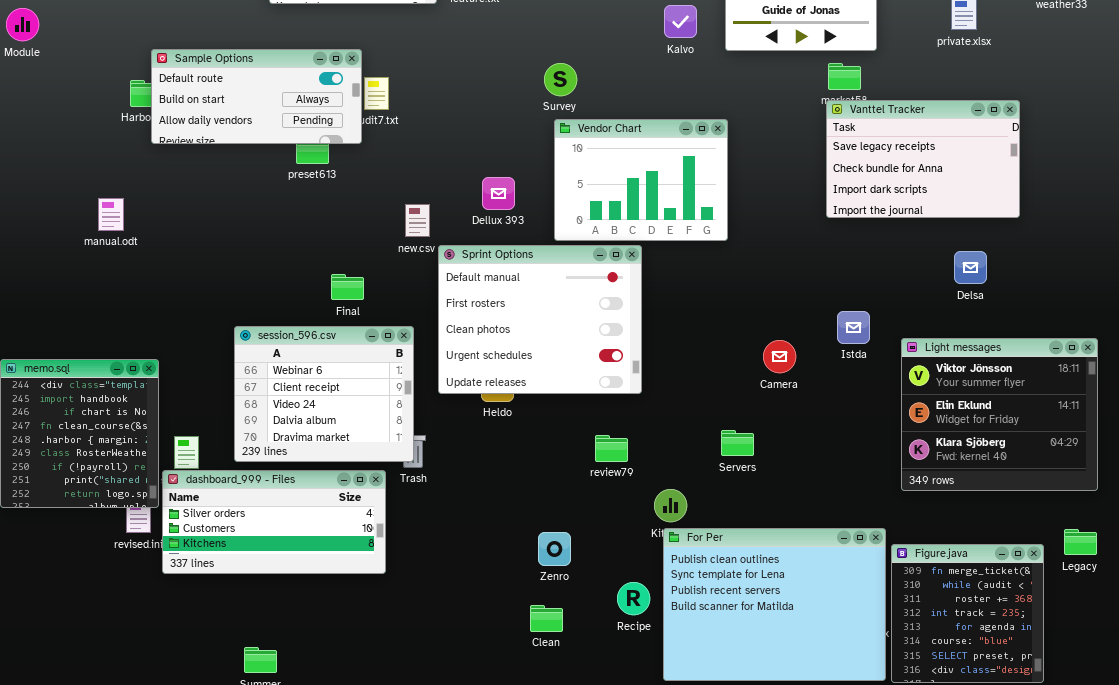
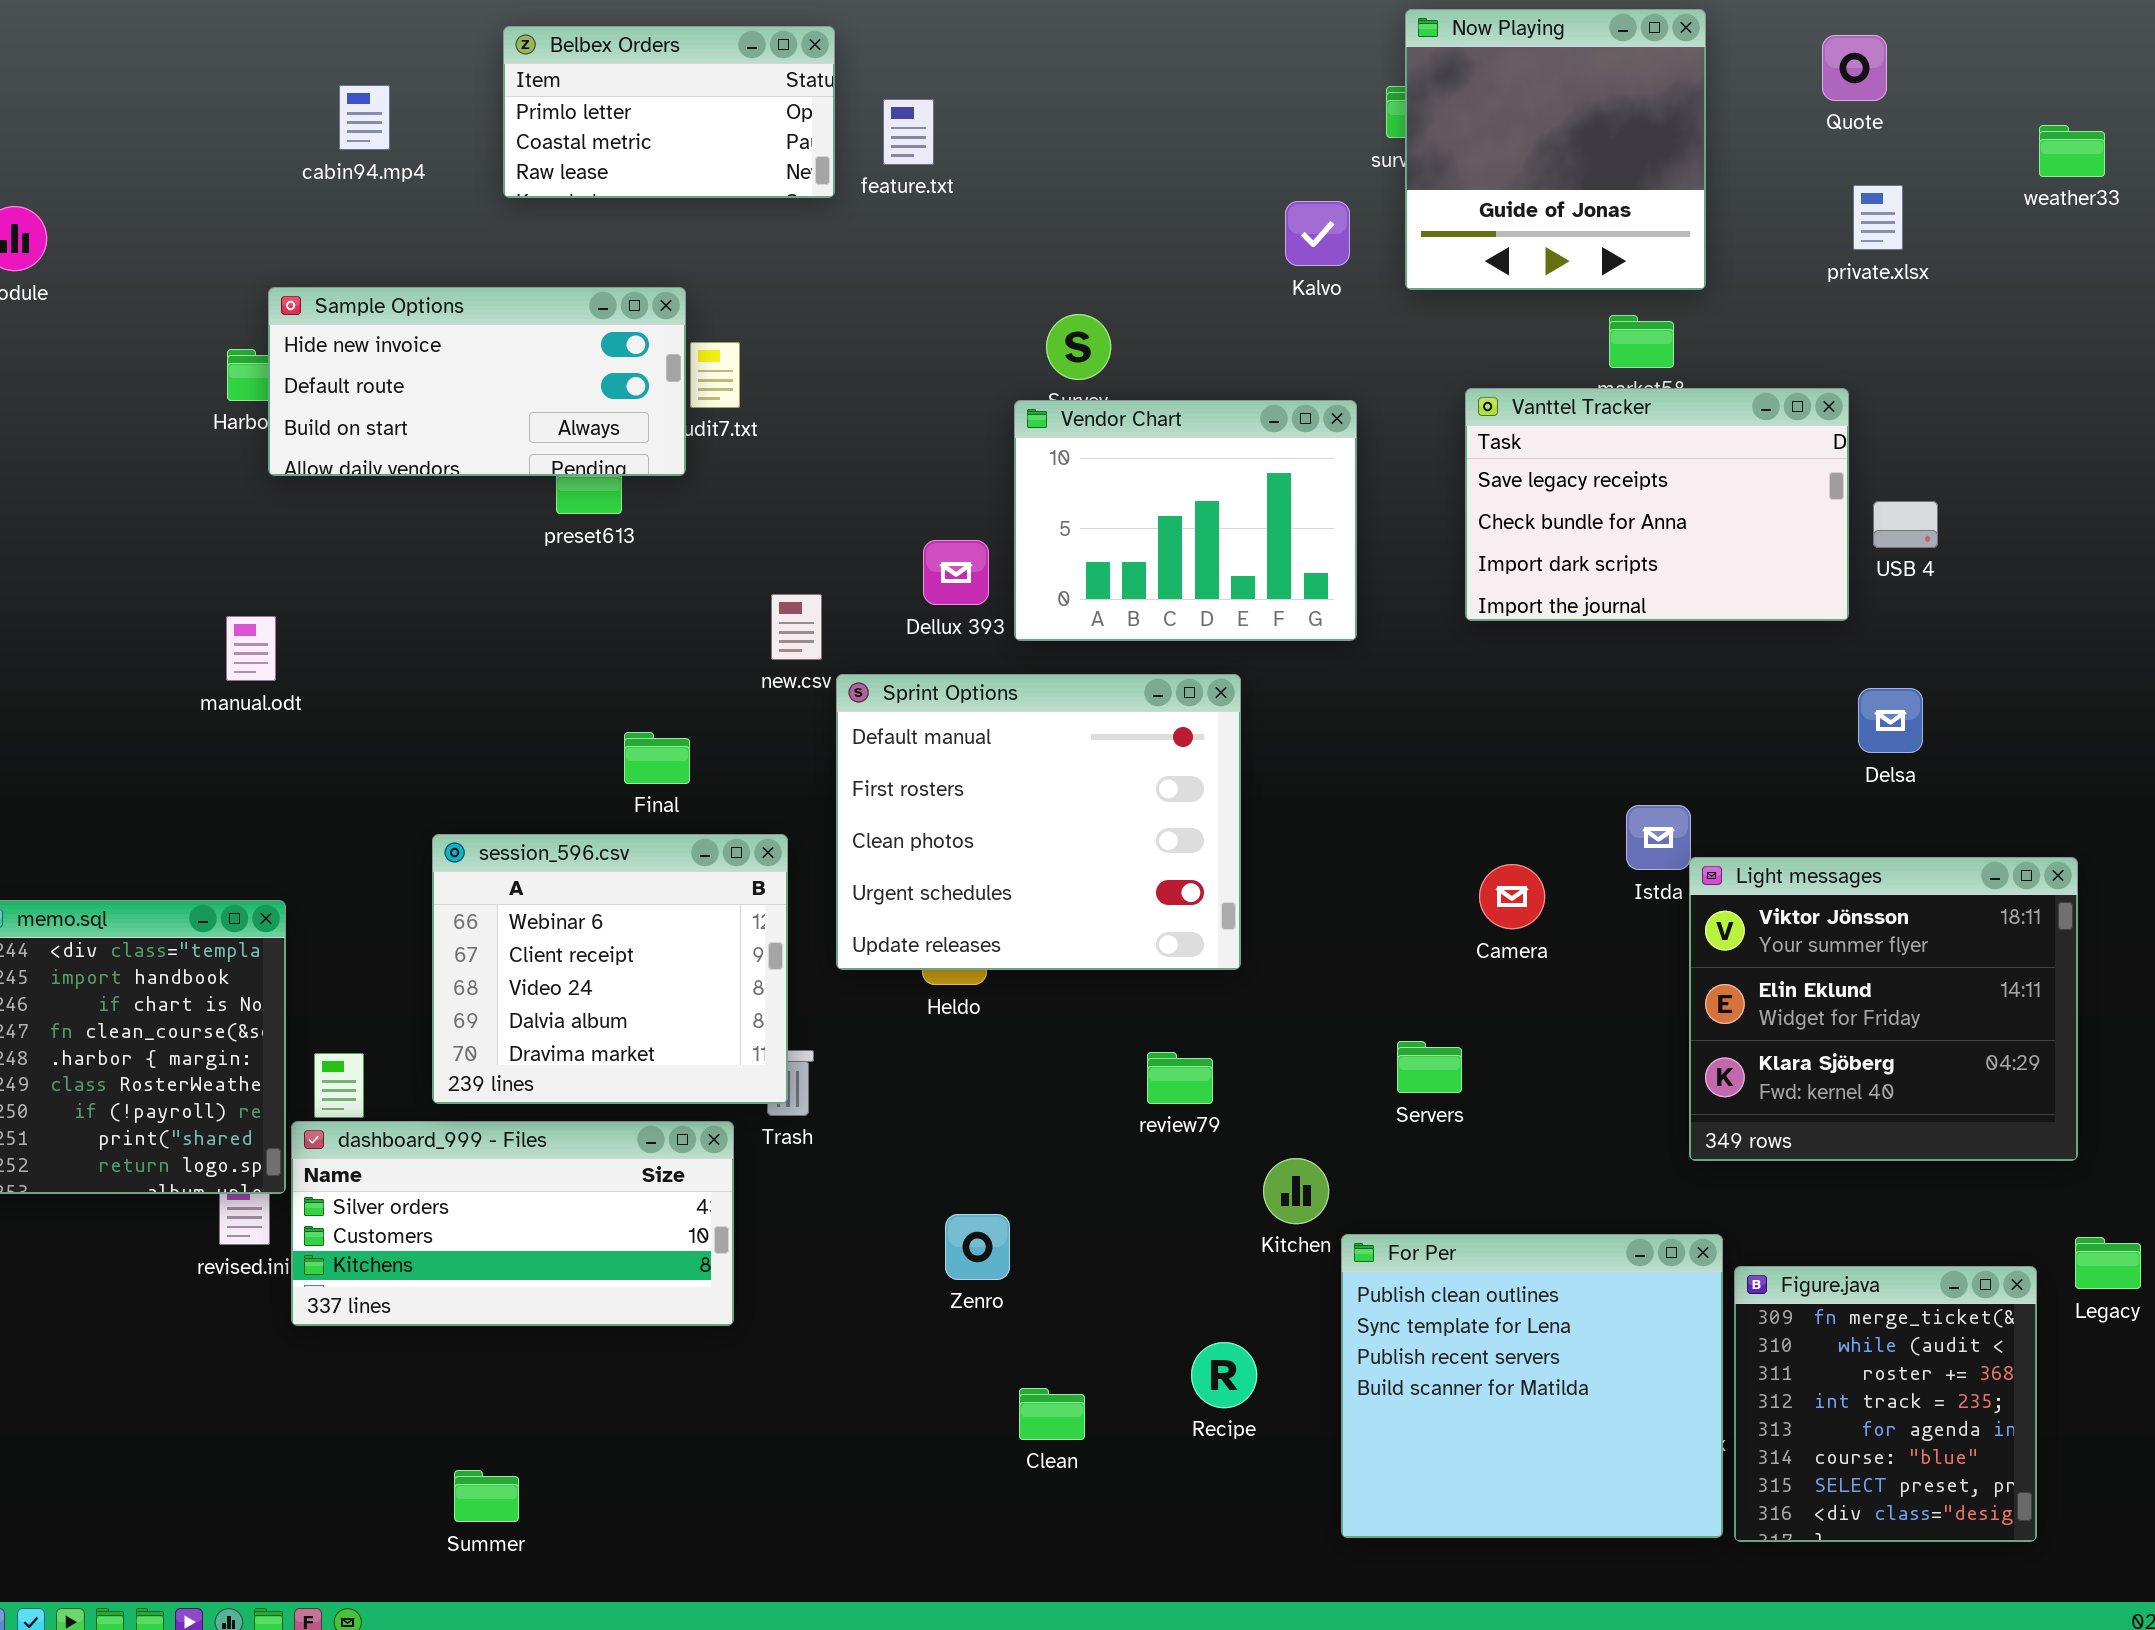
Sample Options: [151,49,362,144] -> [268,287,686,476], scrolled up 1 row
Vanttel Tracker: [826,100,1020,218] -> [1465,388,1849,621], moved
Vendor Chart: [554,119,728,241] -> [1014,400,1357,641], moved
manual.odt: [98,198,124,231] -> [226,616,276,681], moved
Light messages: [901,338,1098,491] -> [1689,857,2078,1161], moved
For Per: [663,528,886,681] -> [1341,1234,1723,1538], resized
Zenro: [538,532,571,566] -> [945,1214,1010,1280], moved

